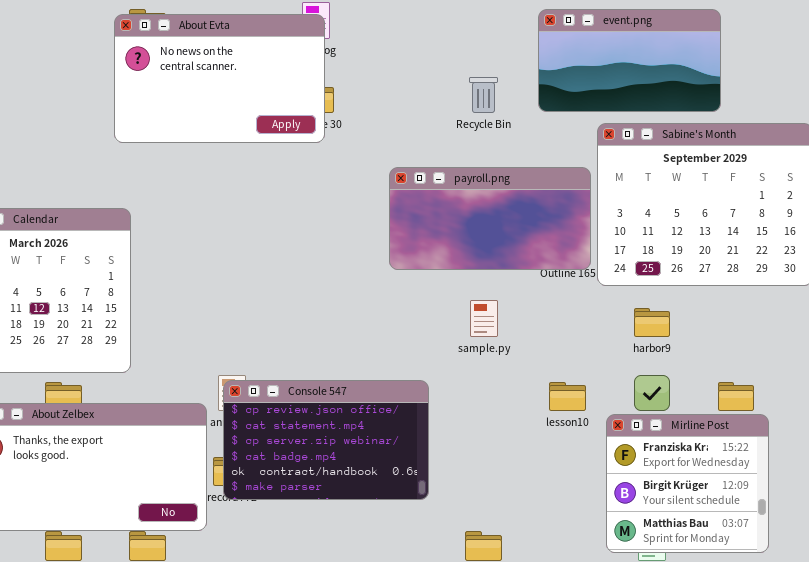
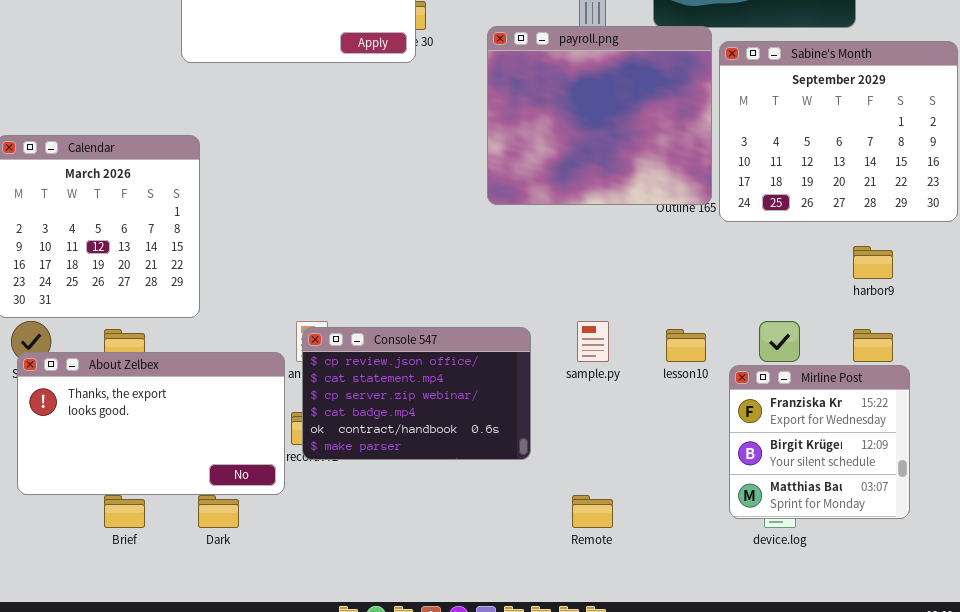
payroll.png: [389,167,591,270] -> [487,26,712,205], resized
sample.py: [470,300,498,337] -> [577,321,609,362], moved
harbor9: [634,308,670,337] -> [853,246,893,279], moved

